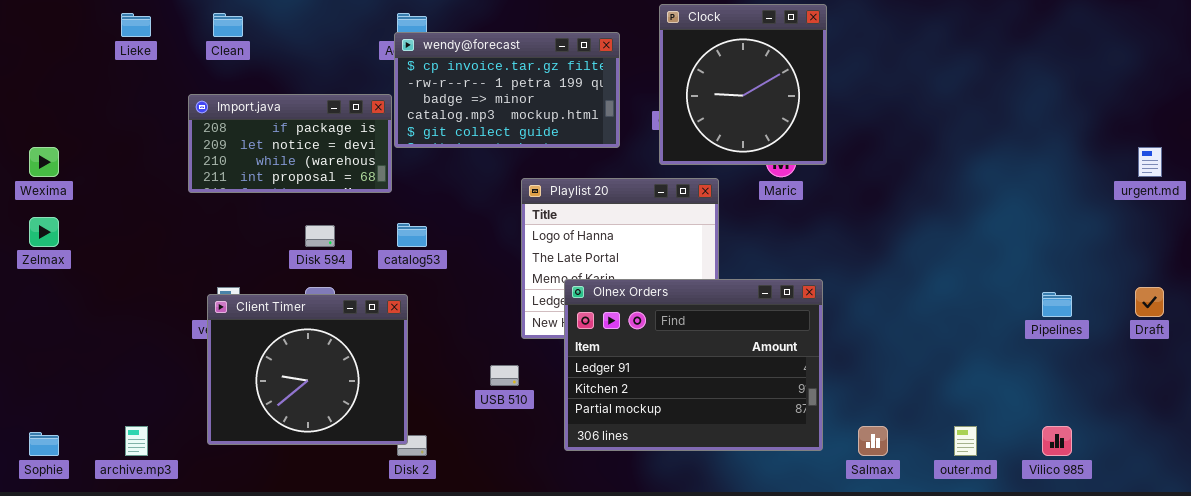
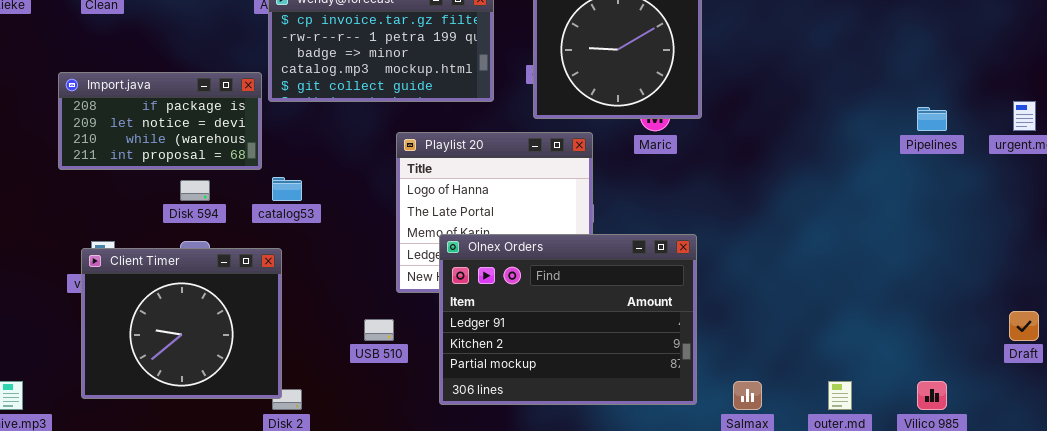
Import.java: [188,94,392,193] -> [58,72,262,170], moved
Draft: [1135,287,1164,317] -> [1009,311,1039,341], moved
Pipelines: [1042,292,1072,317] -> [917,107,947,131], moved

